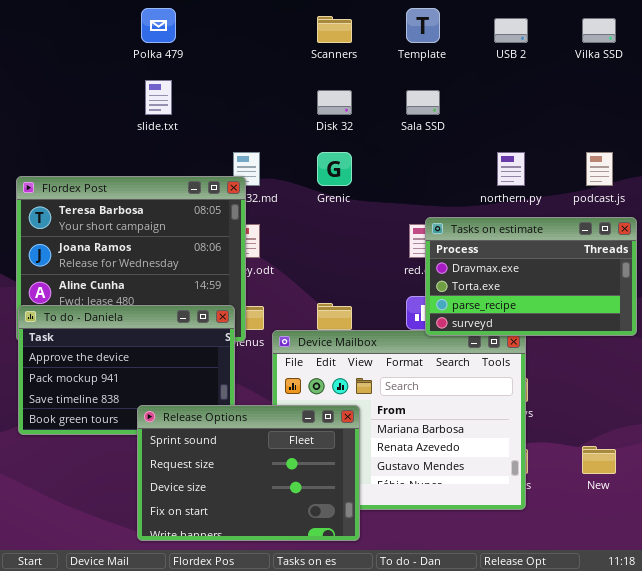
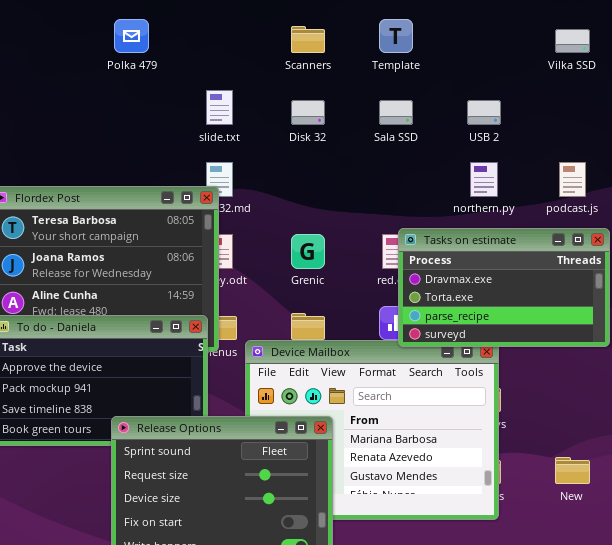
USB 2: [494,18,528,43] -> [467,100,501,125], moved
slide.txt: [145,80,172,115] -> [206,90,233,125], moved
Grenic: [317,152,352,186] -> [291,234,325,269], moved

